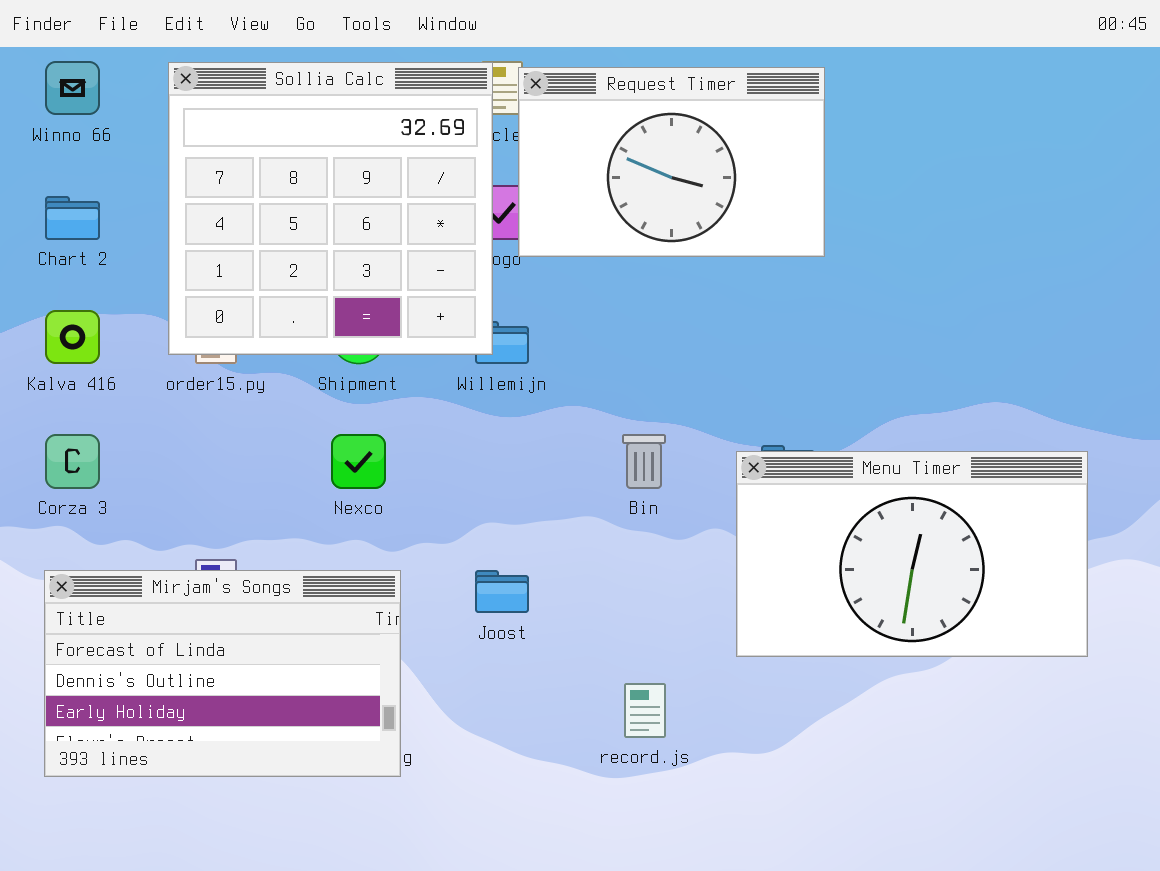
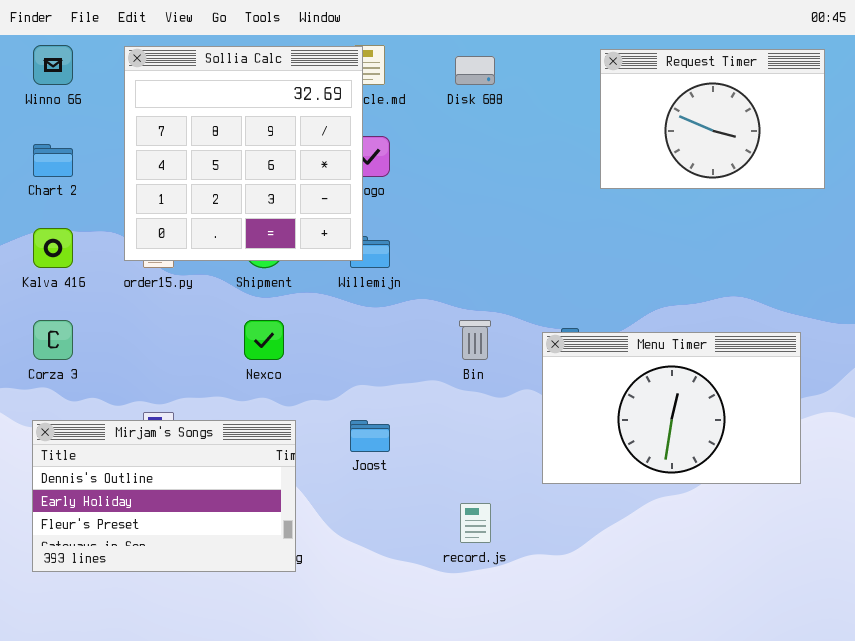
Request Timer: [518,67,825,257] -> [600,49,825,189], moved
Mirjam's Songs: [44,570,401,777] -> [32,420,296,572], scrolled down 1 row

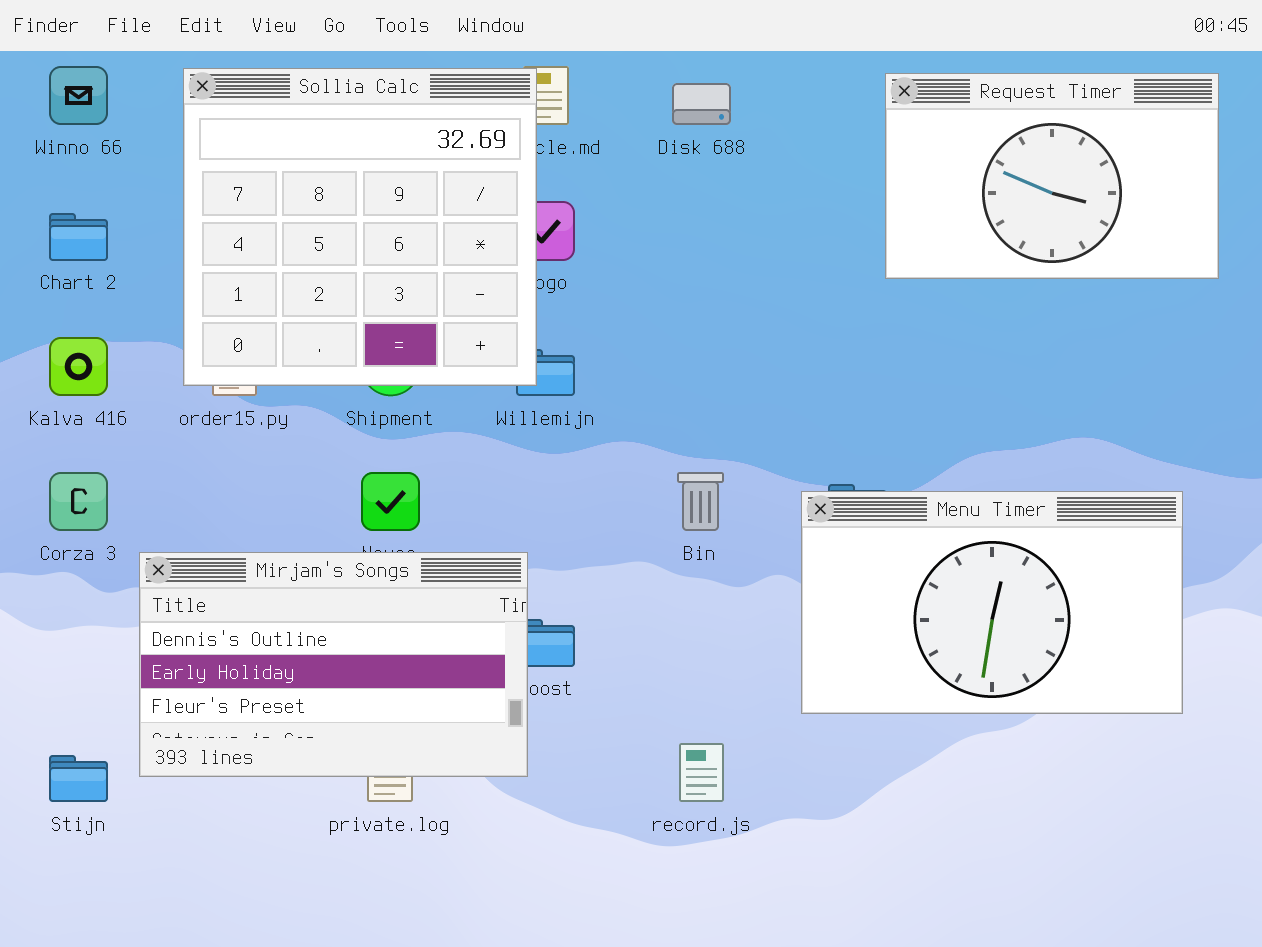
Mirjam's Songs: [32,420,296,572] -> [139,552,528,777], moved

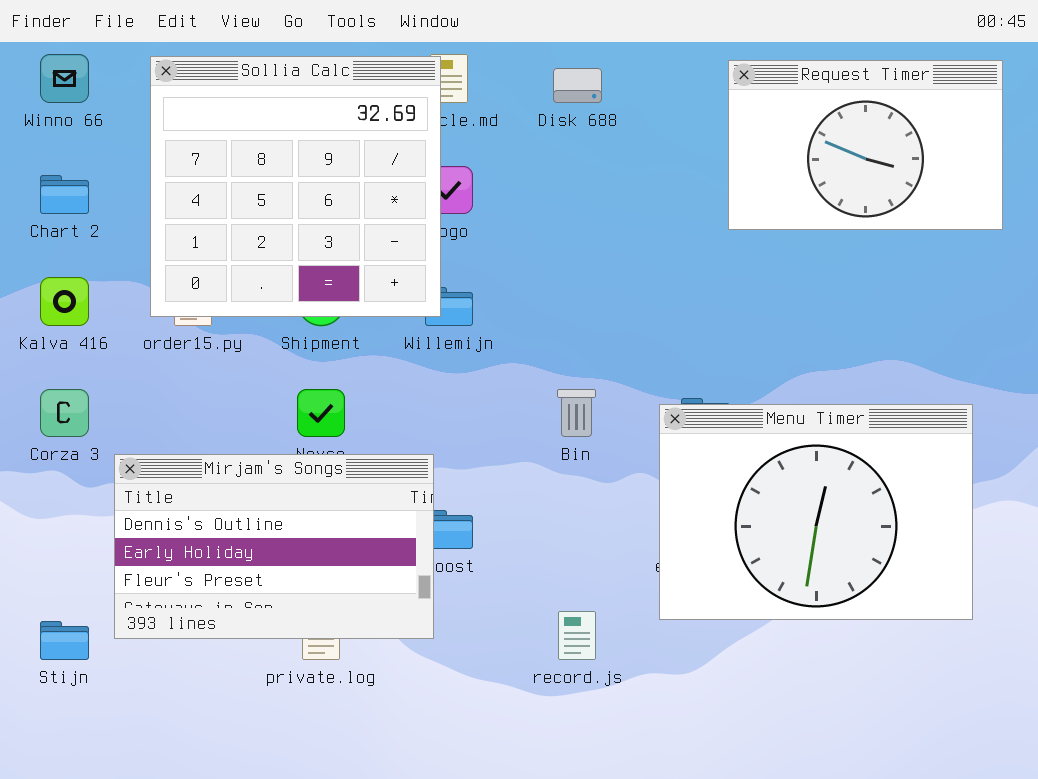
Menu Timer: [801,491,1183,714] -> [659,404,973,620], resized

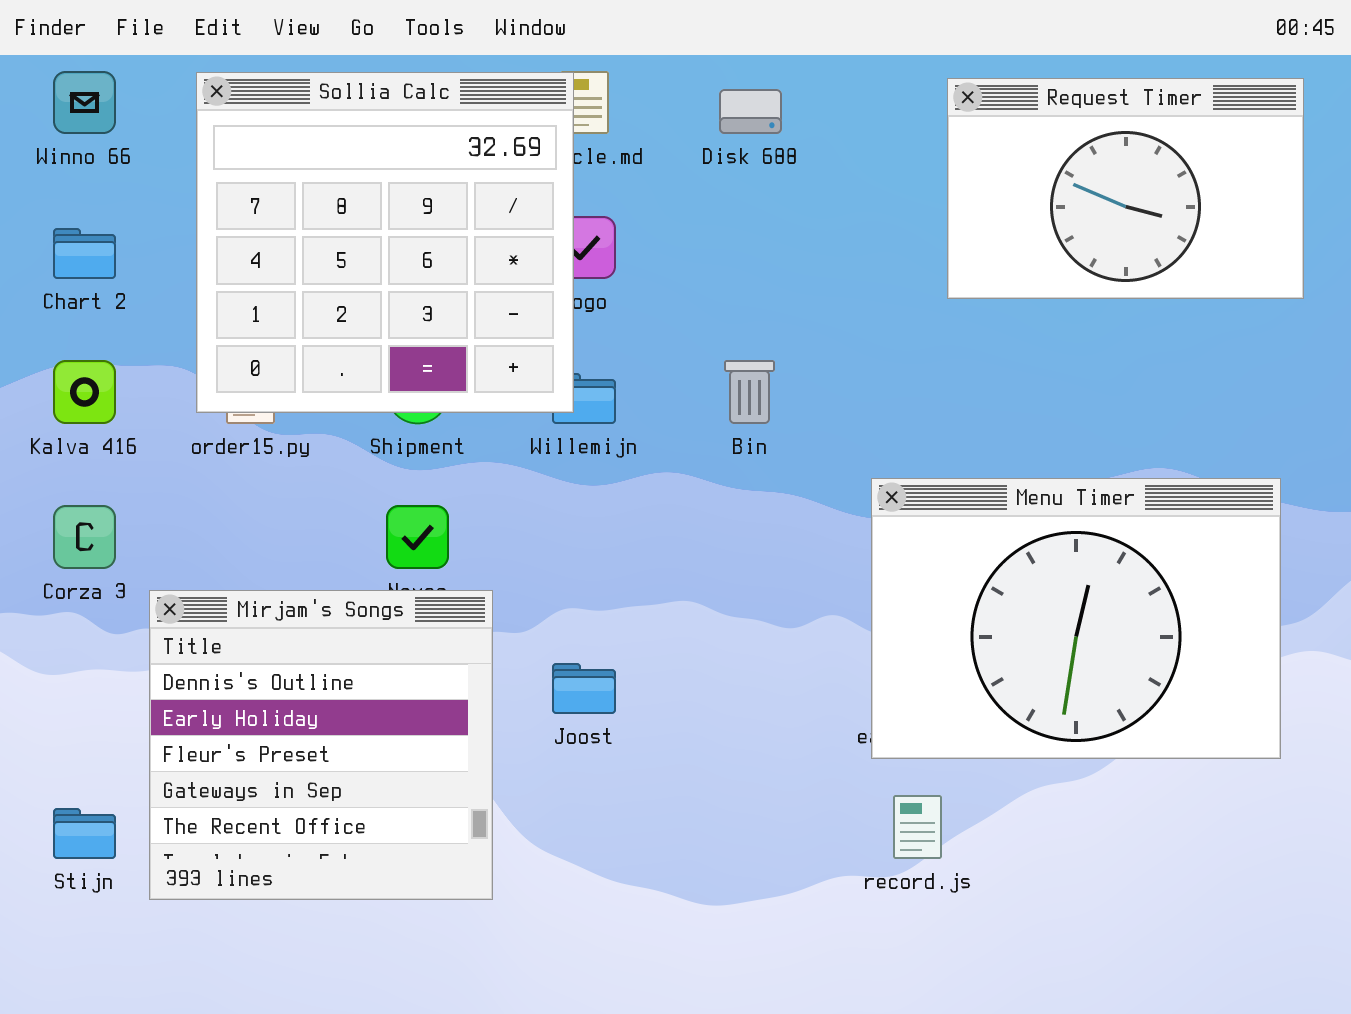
Bin: [557,389,596,437] -> [724,360,775,424], moved
Menu Timer: [659,404,973,620] -> [871,478,1281,759], moved
Mirjam's Songs: [114,454,434,639] -> [149,590,493,900], resized
record.js: [558,611,596,660] -> [893,795,942,859], moved

